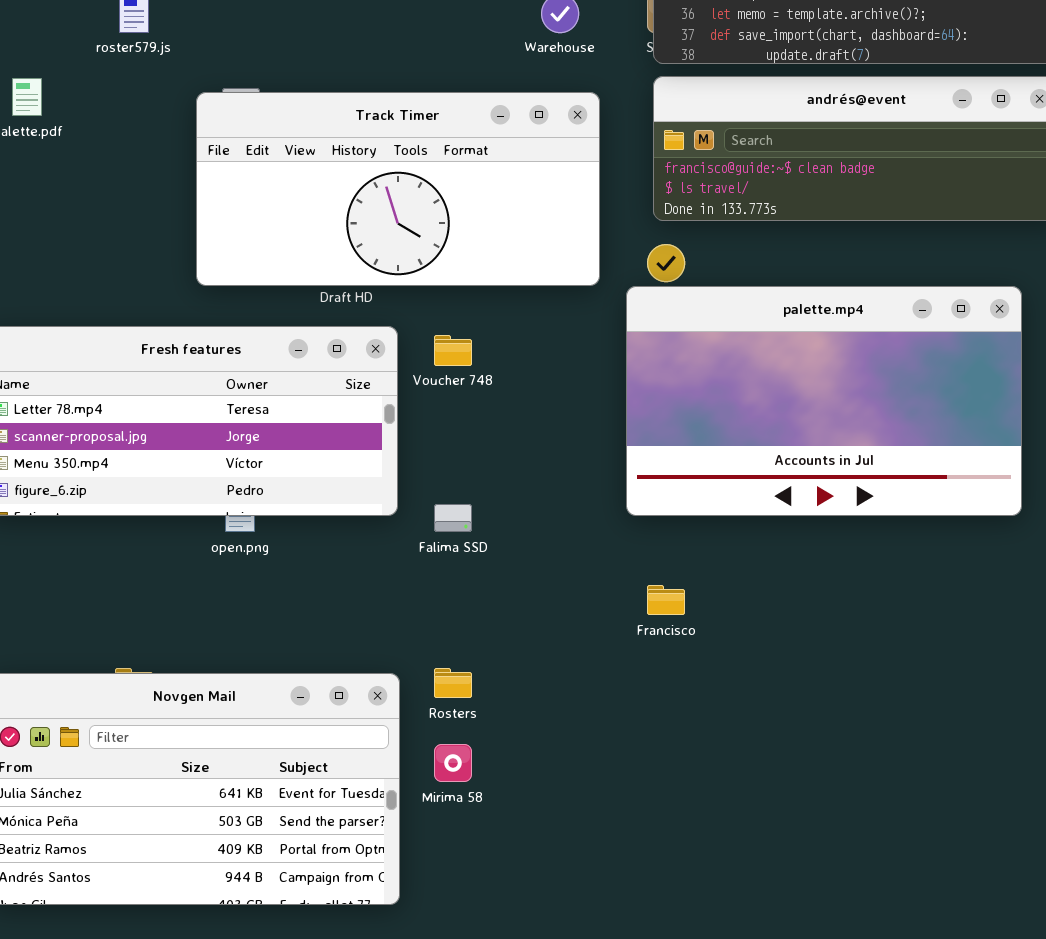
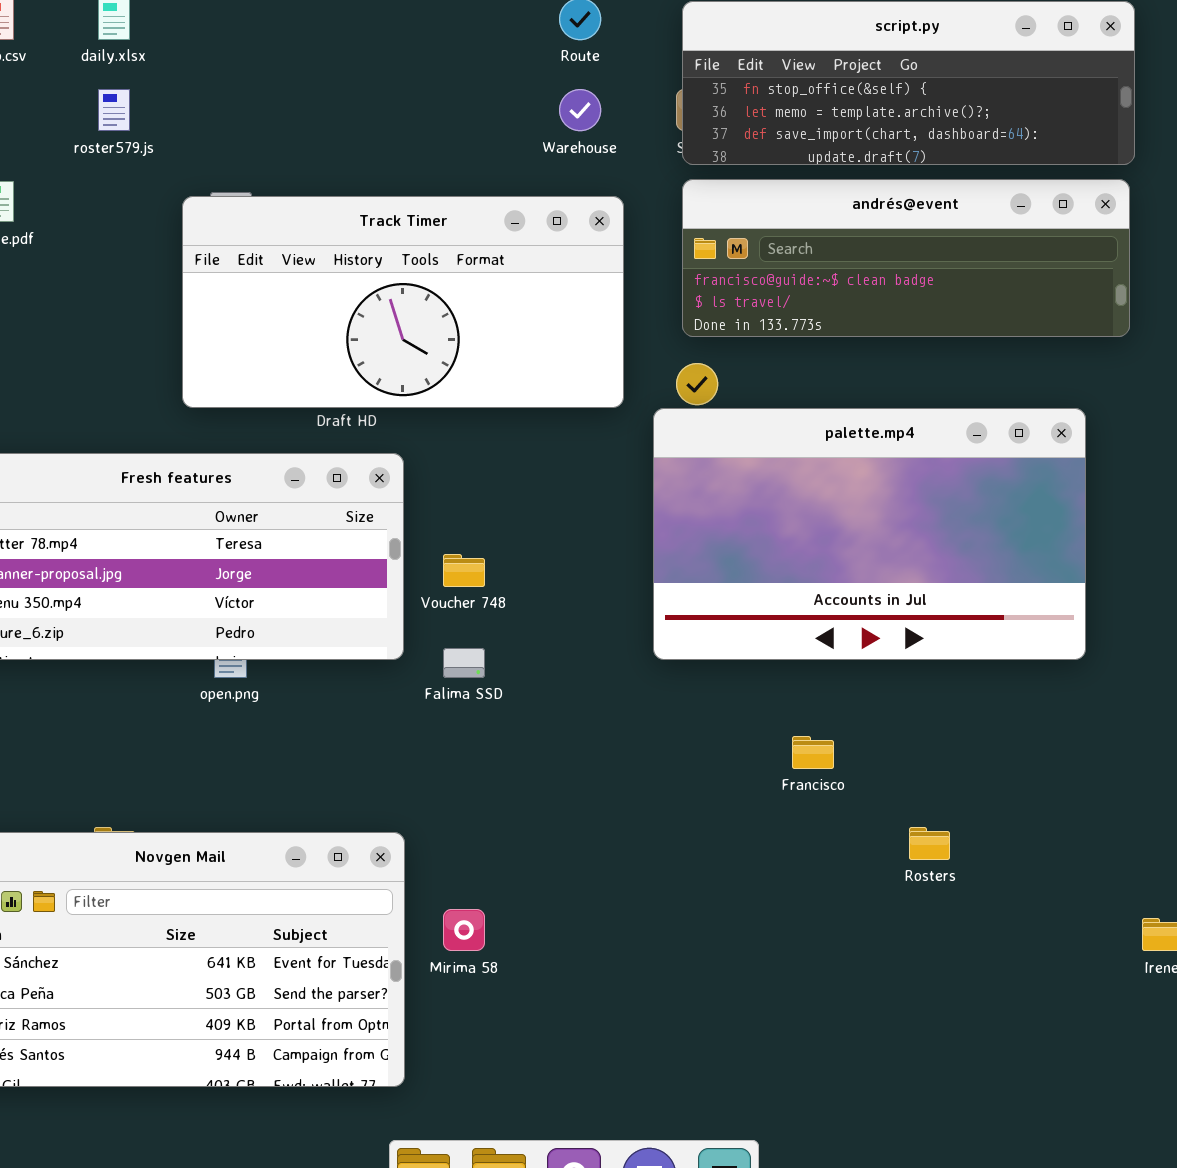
Voucher 748: [434,335,472,366] -> [443,554,485,587], moved
Francisco: [647,585,685,615] -> [792,736,834,769], moved
Rosters: [434,668,472,698] -> [909,827,950,860], moved

